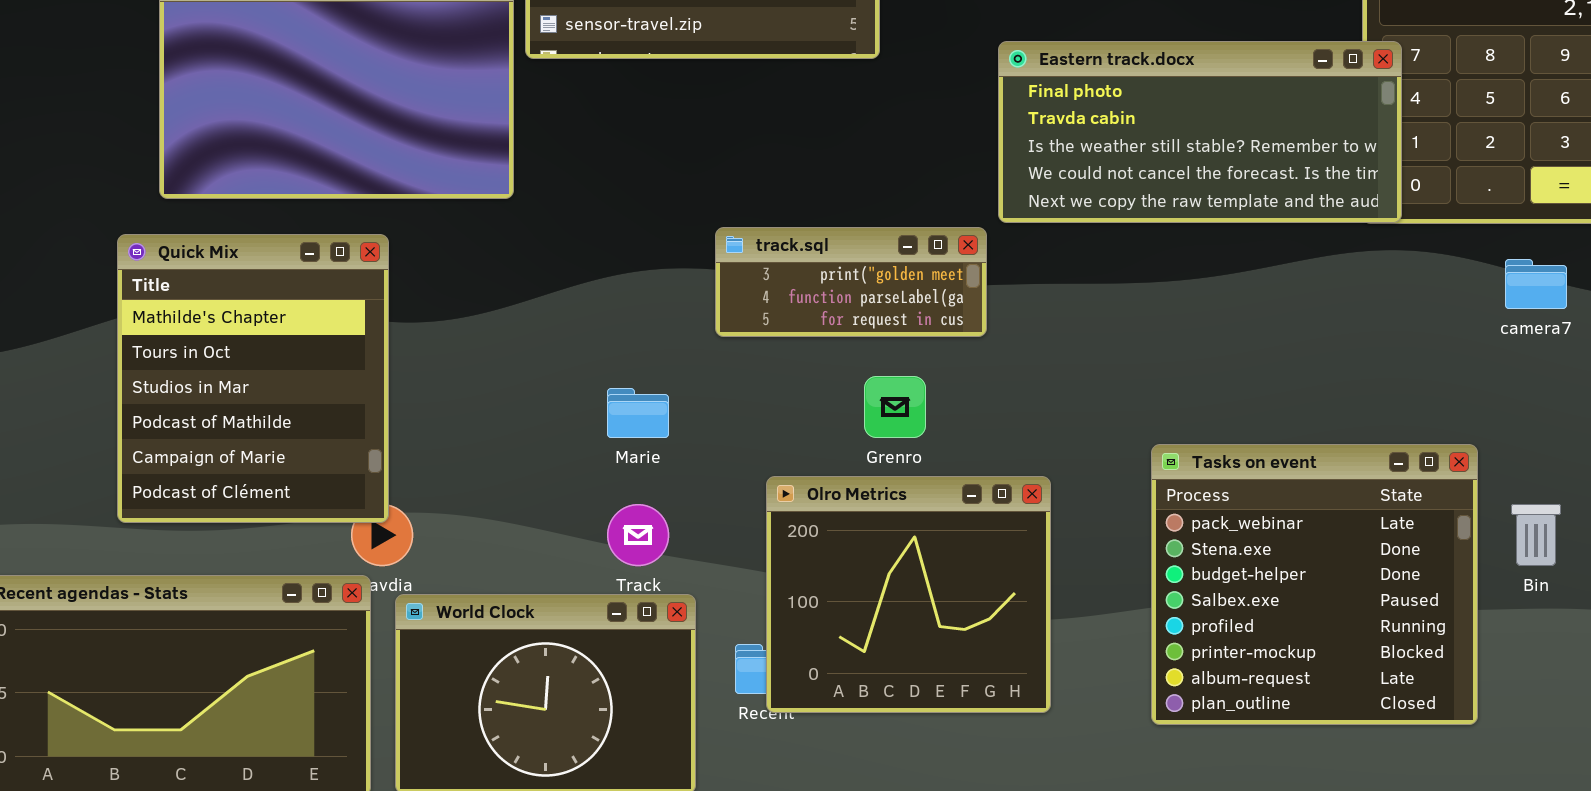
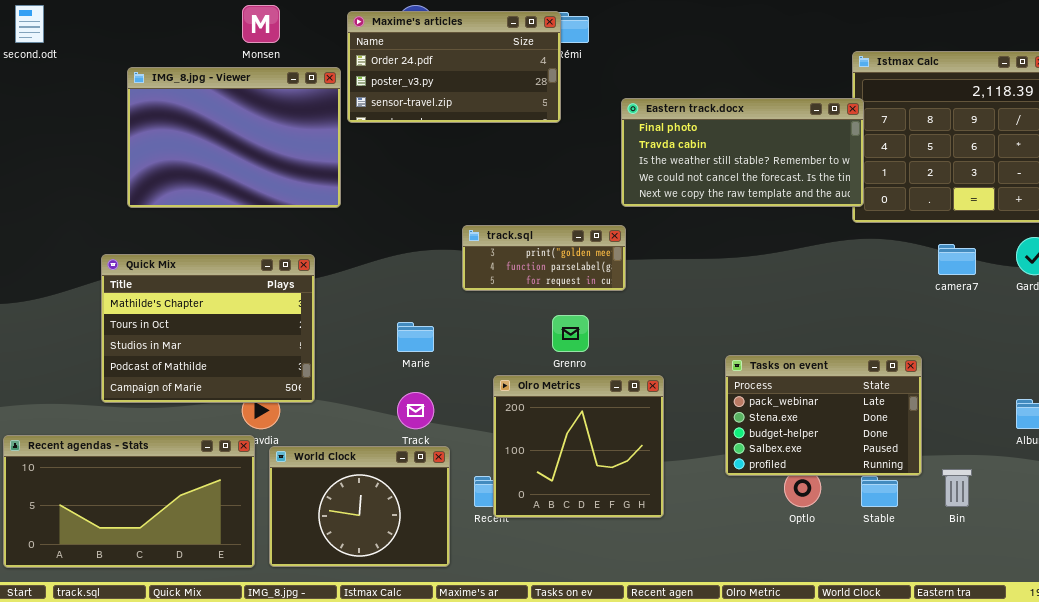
Eastern track.docx: [998,41,1402,223] -> [621,98,864,207], moved
Quick Mix: [117,234,389,523] -> [101,254,315,403], resized
Tasks on event: [1151,444,1478,725] -> [725,355,922,476], resized
Bin: [1511,504,1561,566] -> [942,469,972,507], moved

